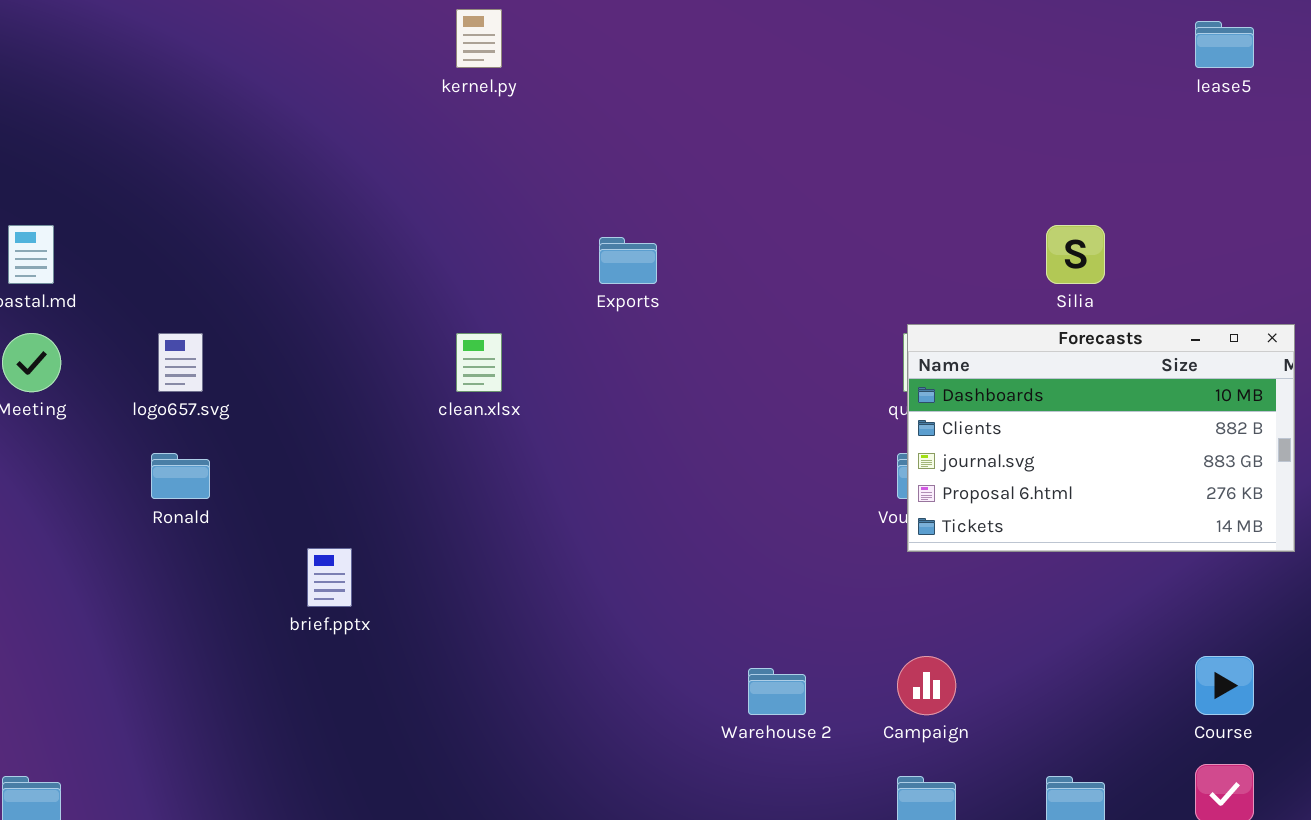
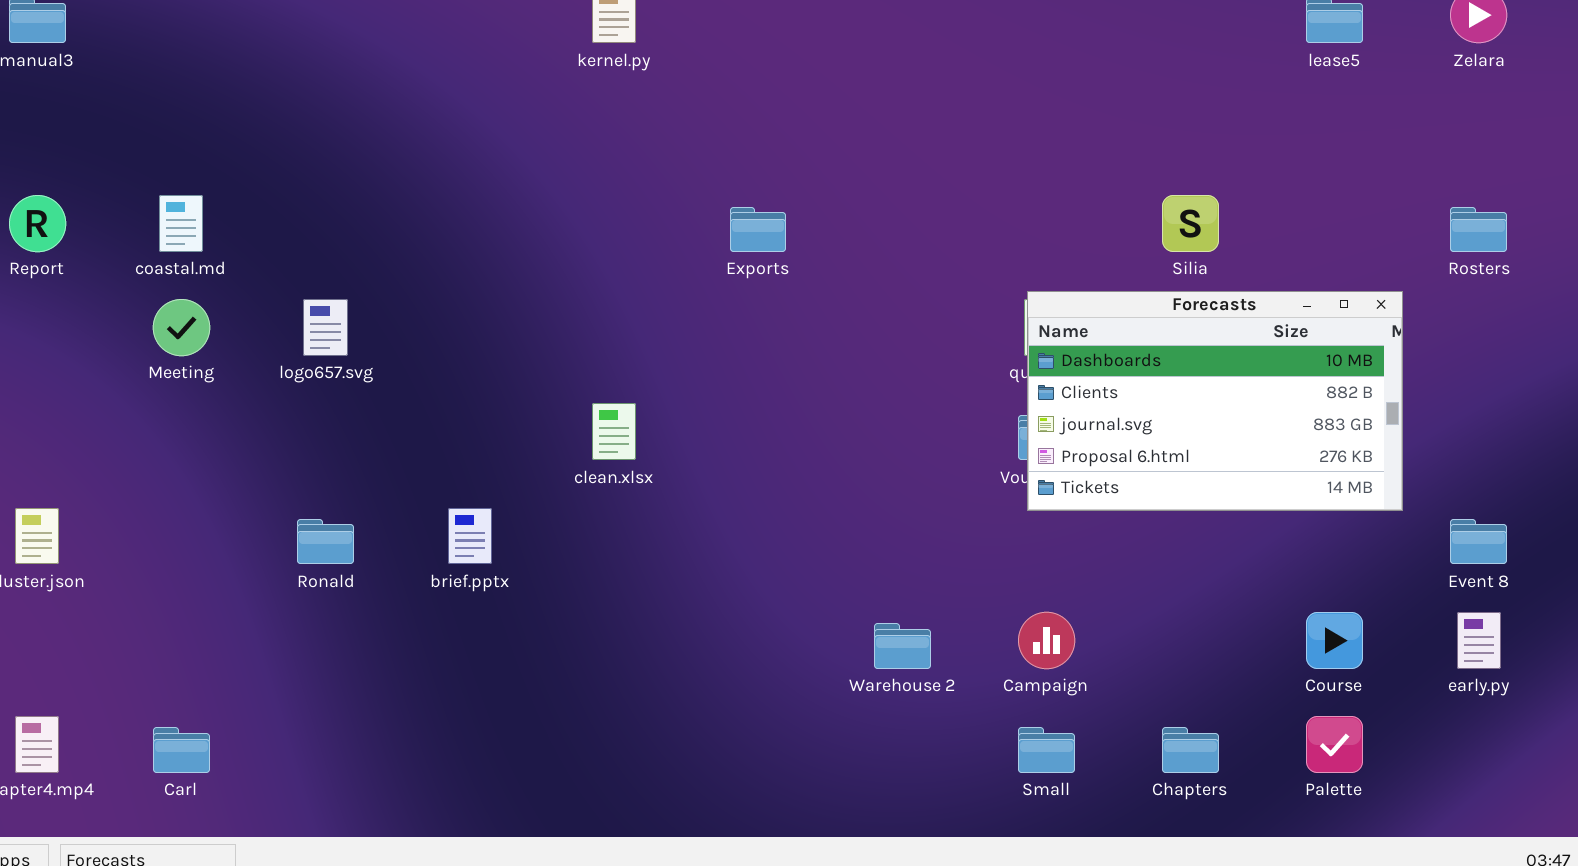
clean.xlsx: [456,333,502,392] -> [592,403,636,460], moved
Ronald: [151,453,210,499] -> [297,519,354,564], moved

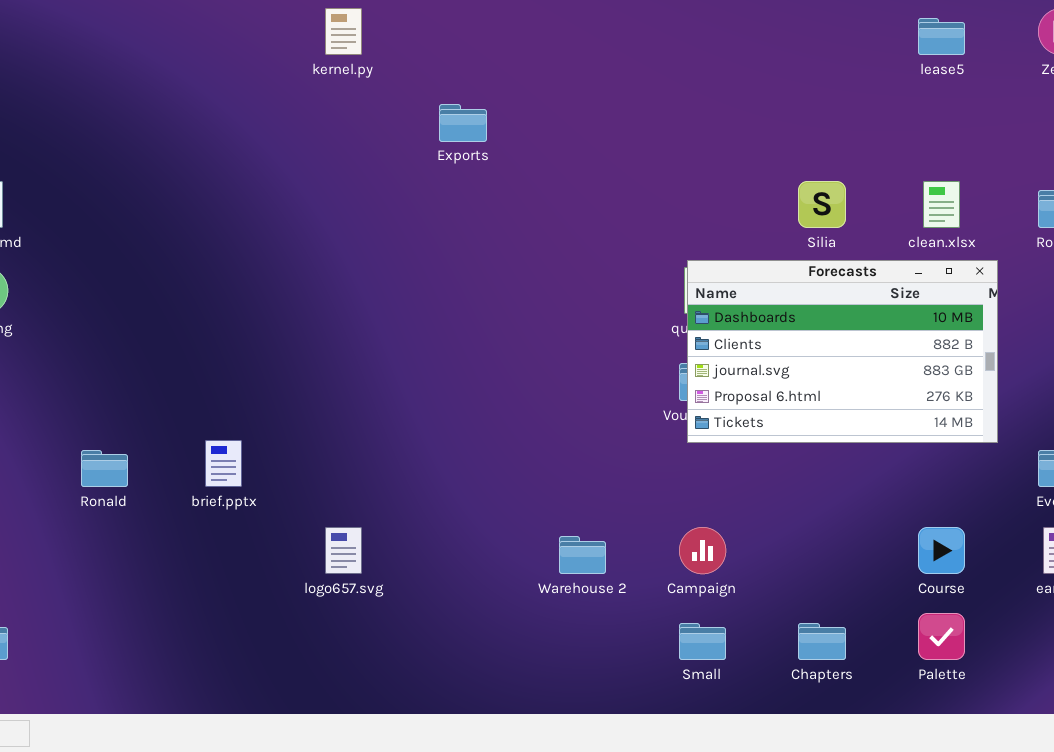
Exports: [730,207,786,252] -> [439,104,487,142], moved
logo657.svg: [303,299,348,356] -> [325,527,362,574], moved
clean.xlsx: [592,403,636,460] -> [923,181,960,228], moved

